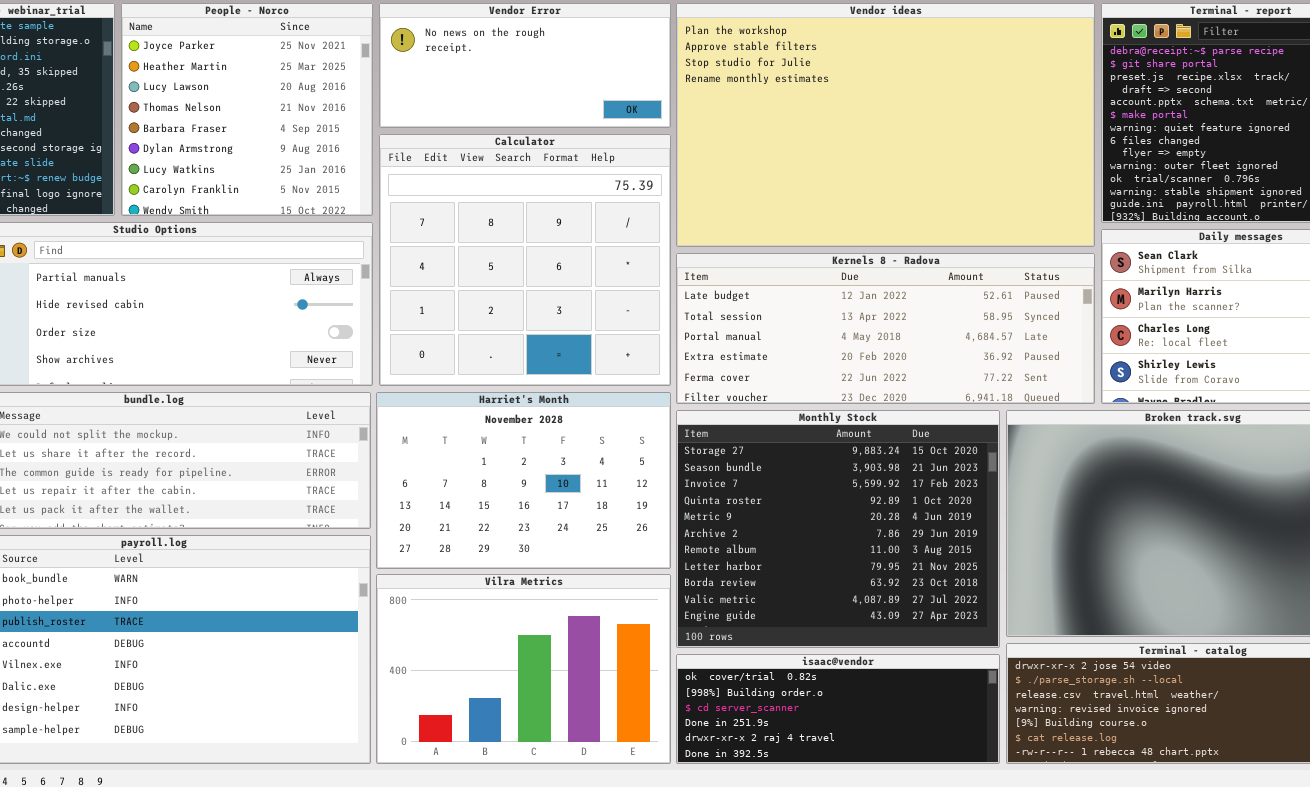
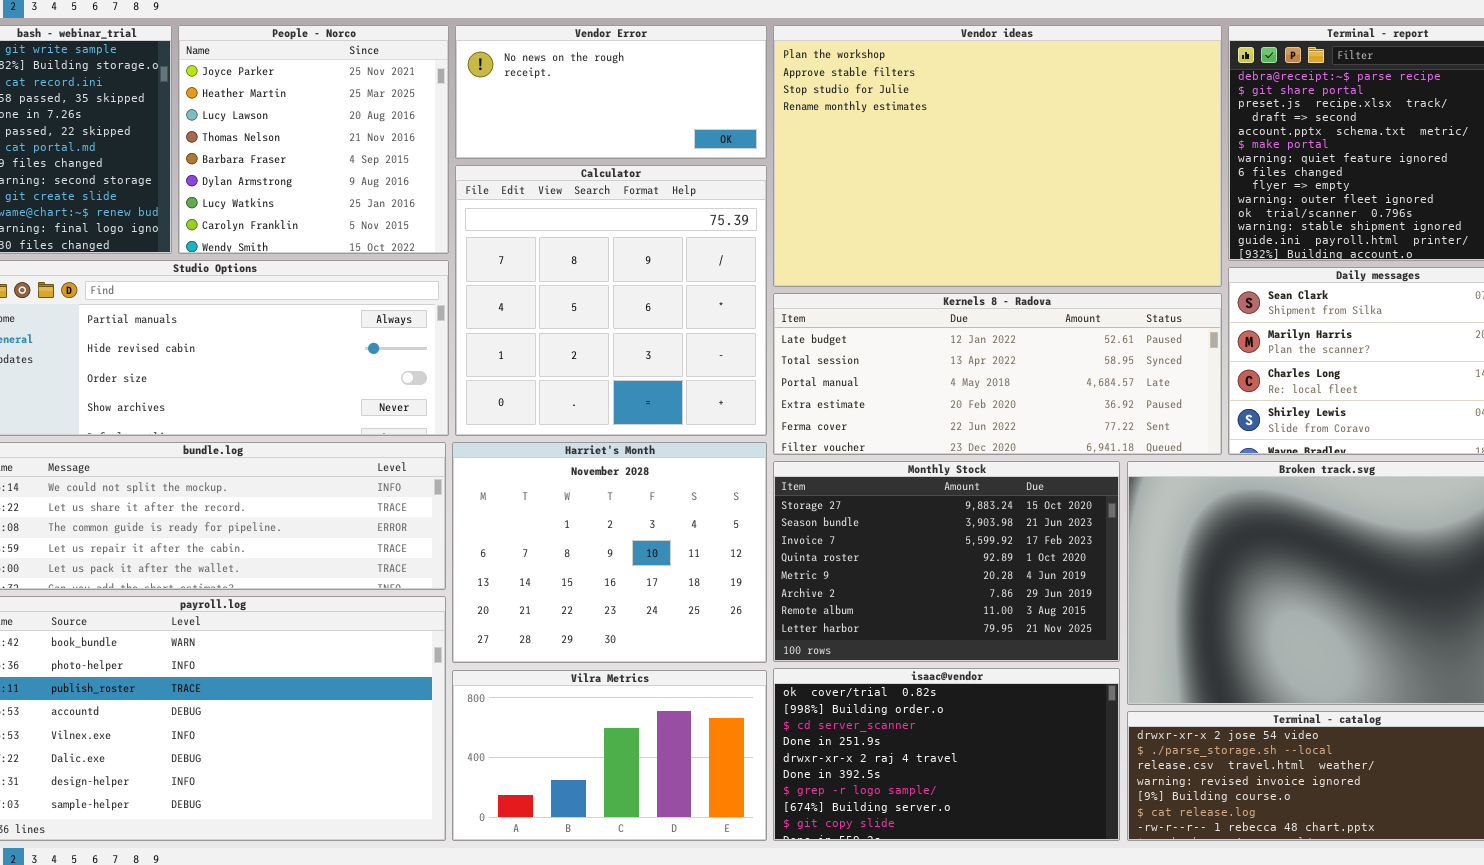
Harriet's Month: [376,392,671,569] -> [452,442,767,663], resized
Monthly Stock: [676,410,1000,648] -> [773,461,1120,662], resized
Vilra Metrics: [376,574,671,764] -> [452,670,767,841], resized
isaac@vendor: [676,654,1000,764] -> [773,668,1120,841], resized

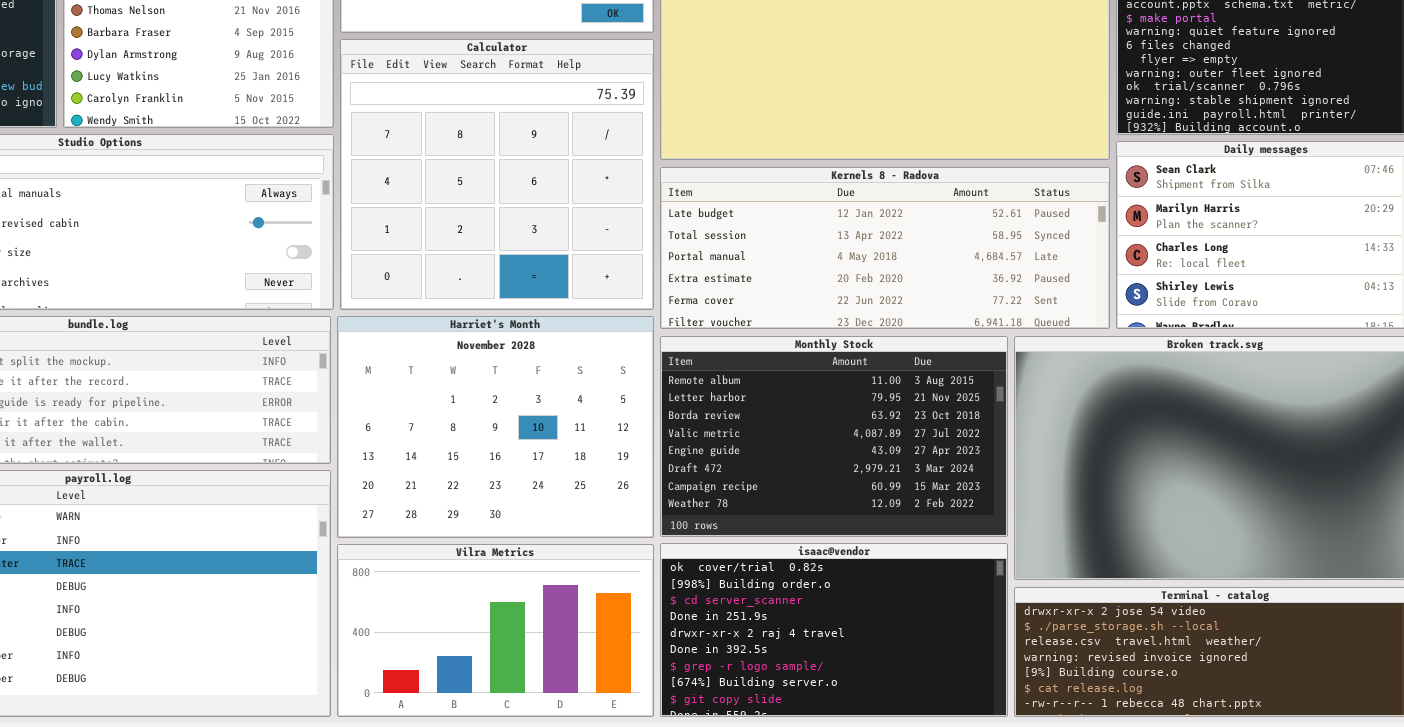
Monthly Stock: [773,461,1120,662] -> [660,336,1008,537], scrolled down 6 rows

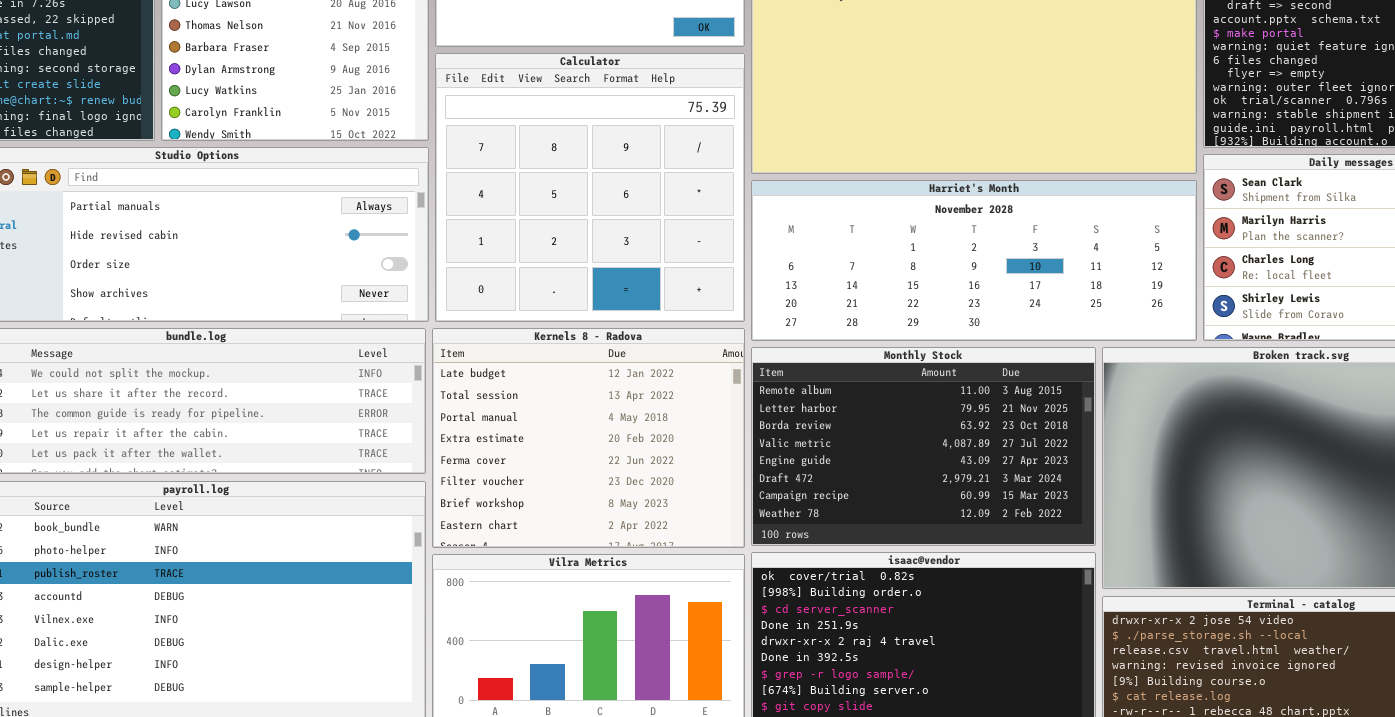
Kernels 8 - Radova: [660,167,1110,329] -> [432,328,745,548], moved, resized
Harriet's Month: [337,316,654,538] -> [751,180,1197,341], moved, resized

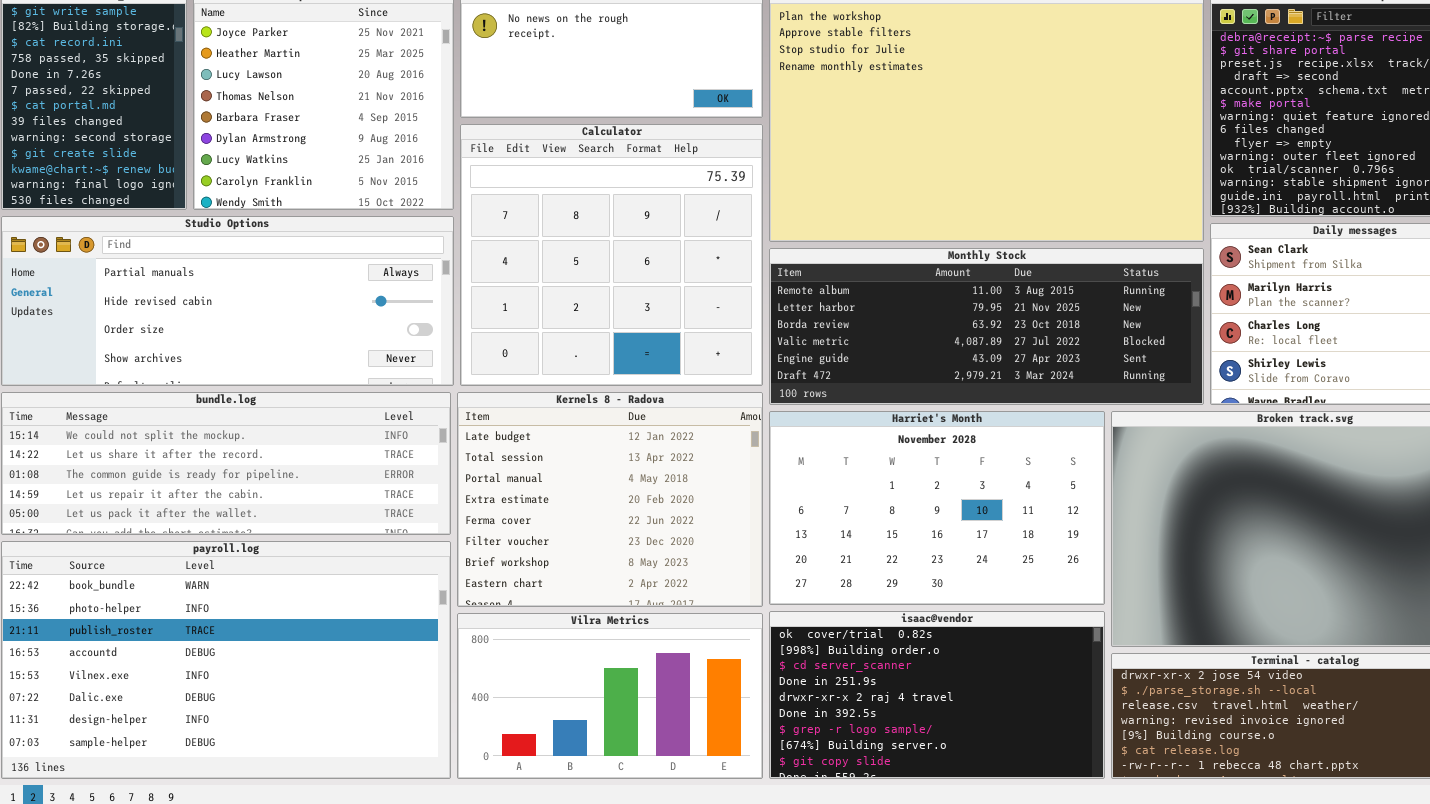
Harriet's Month: [751,180,1197,341] -> [769,411,1105,605], moved, resized
Monthly Stock: [751,347,1096,546] -> [769,248,1204,405], moved, resized

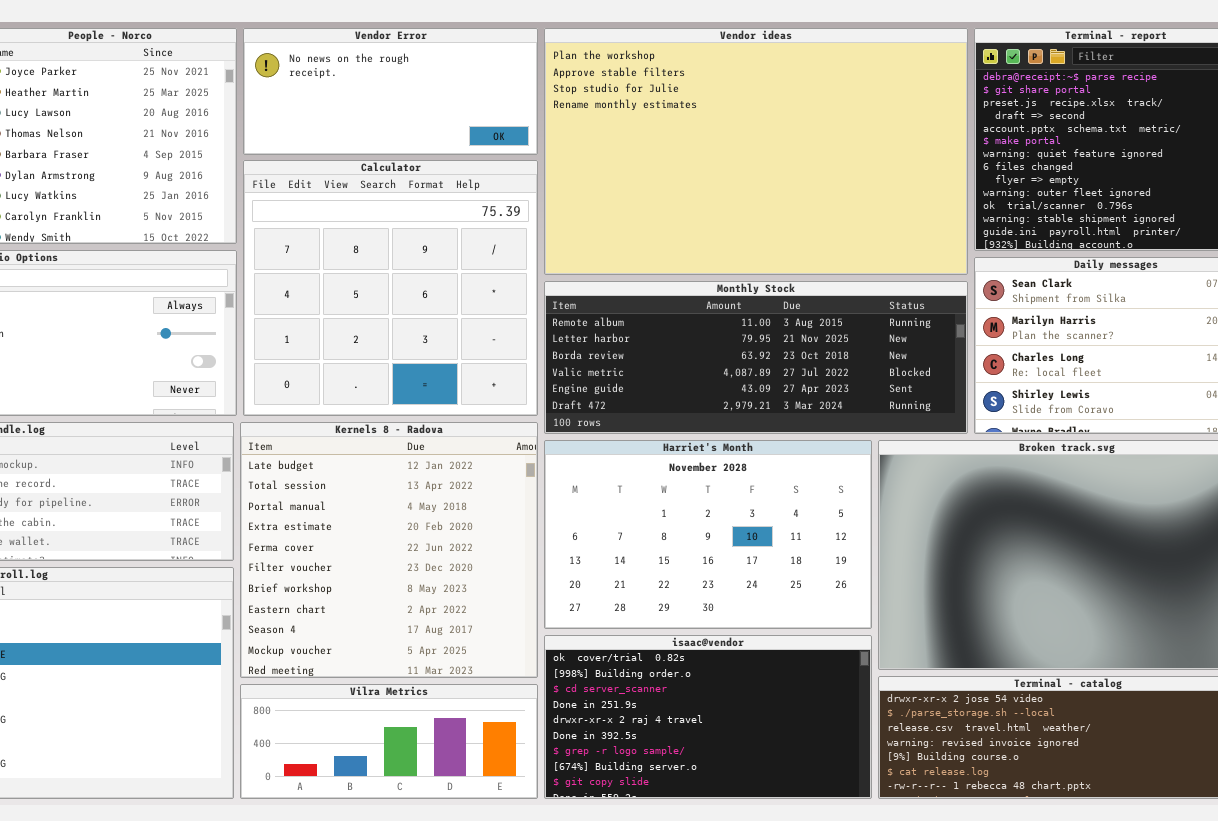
Kernels 8 - Radova: [457,392,763,607] -> [240,422,538,678], resized
Vilra Metrics: [457,613,763,779] -> [240,684,538,799], resized

